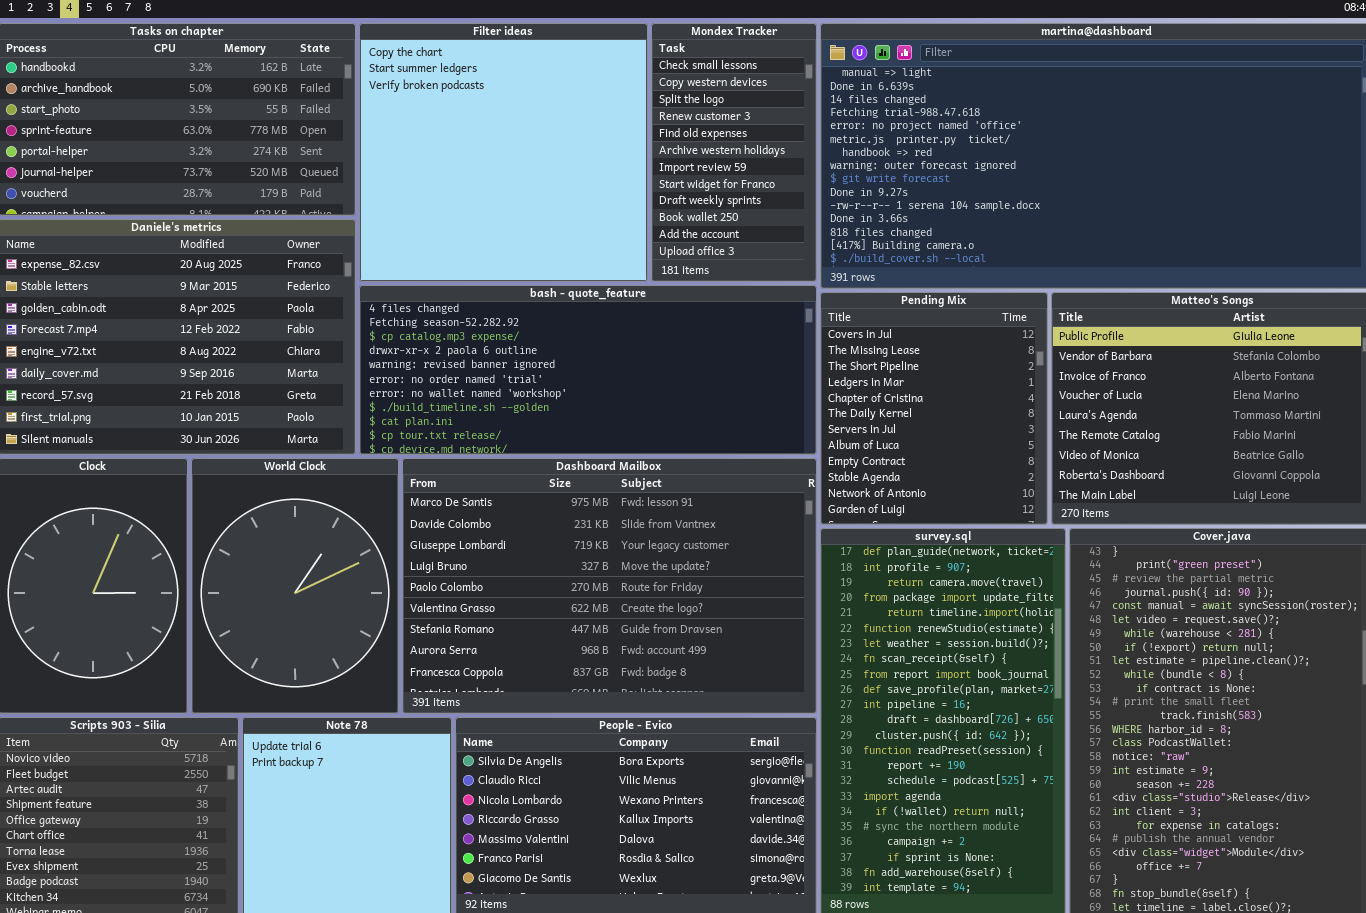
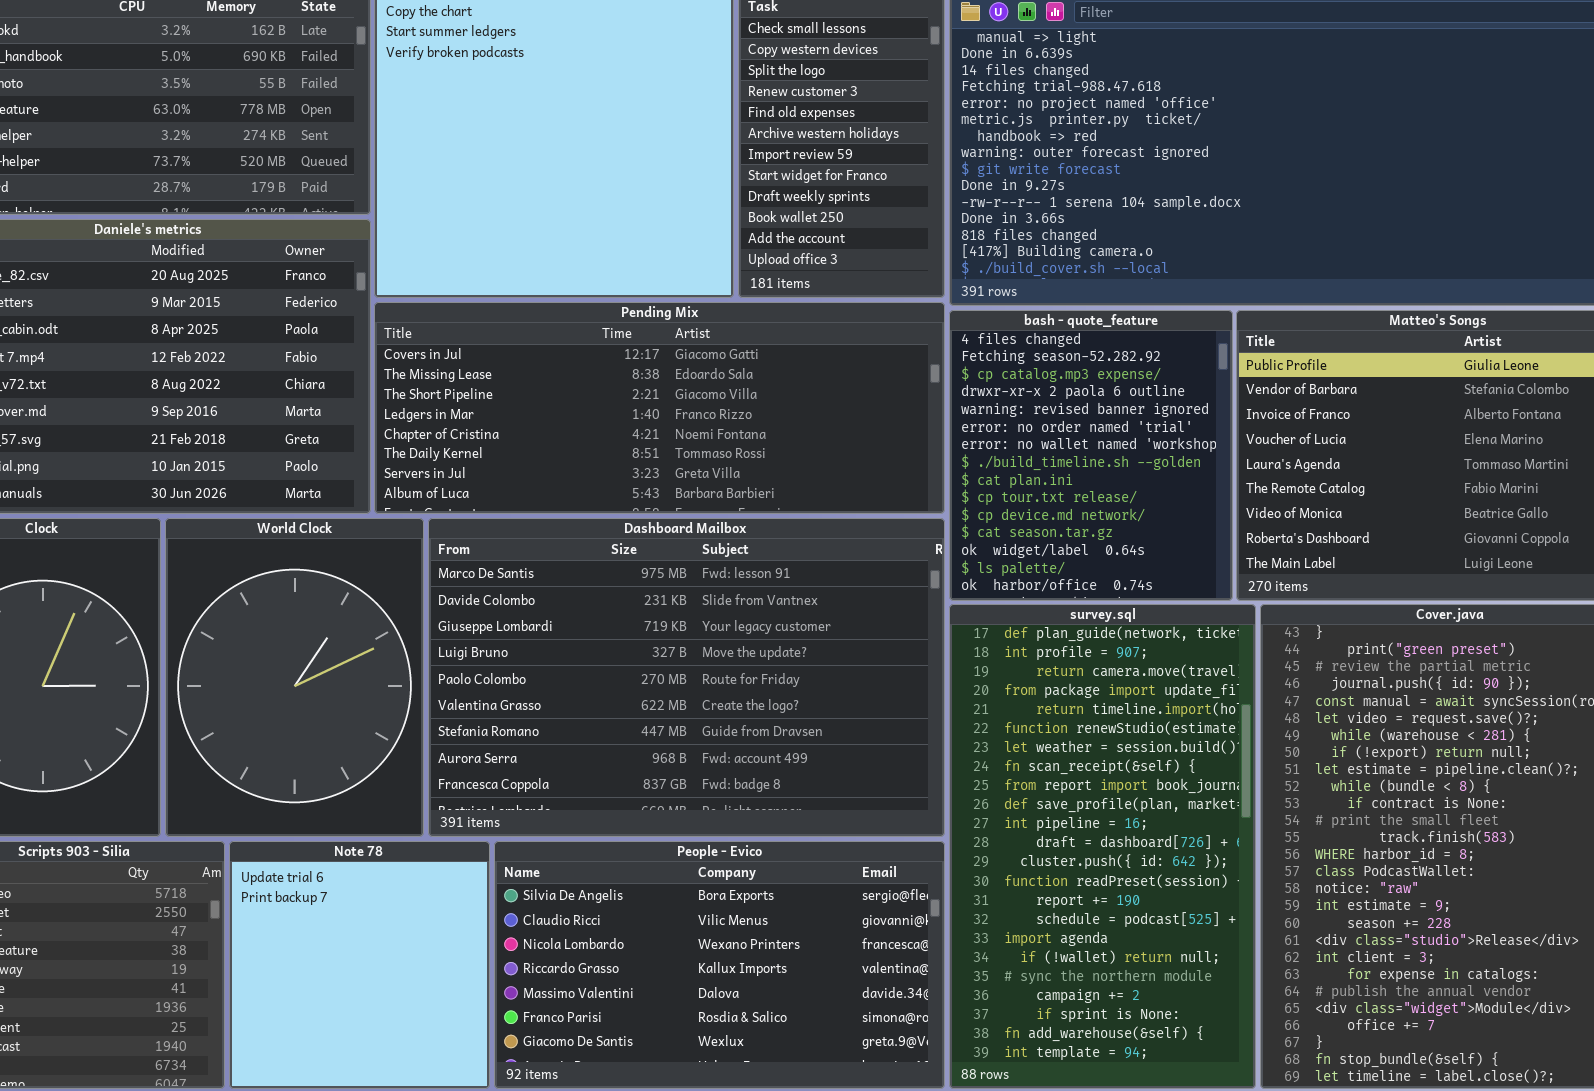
bash - quote_feature: [359,285,817,455] -> [949,310,1233,601], moved, resized
Pending Mix: [820,292,1048,525] -> [374,302,945,514], moved, resized

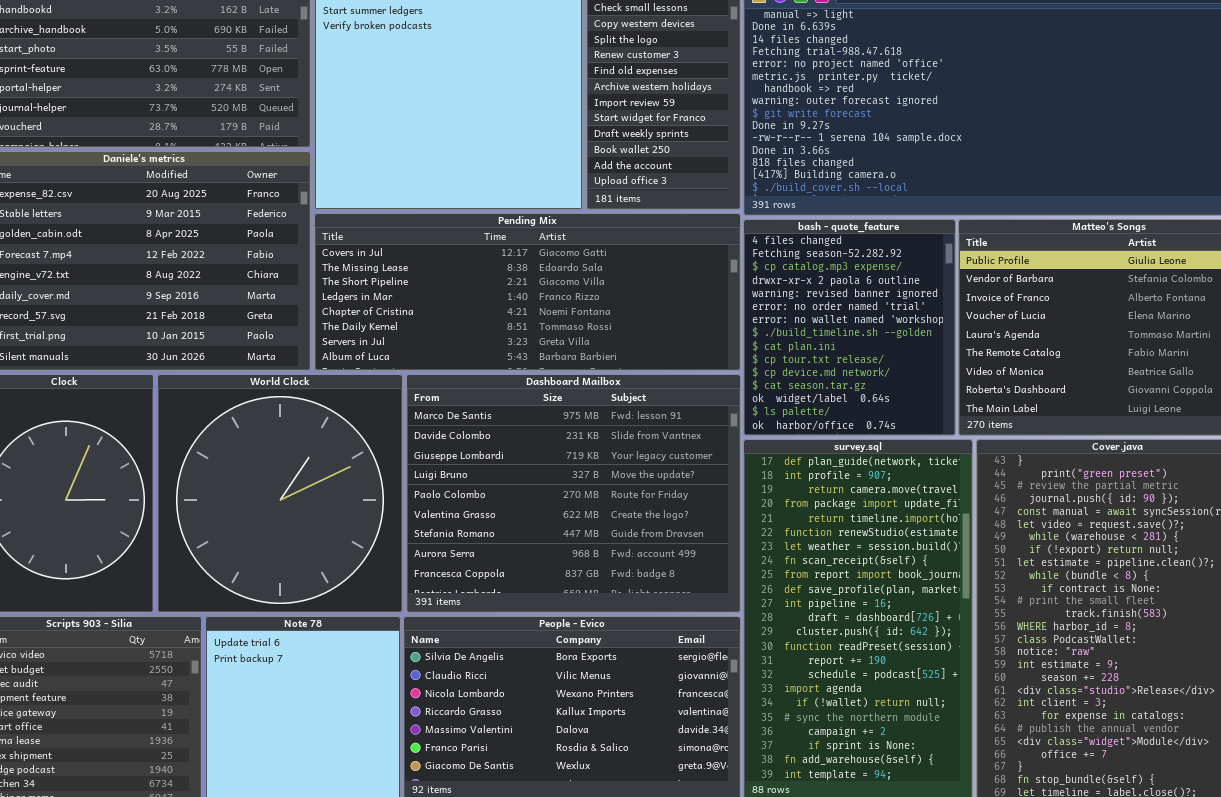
World Clock: [165,518,424,837] -> [157,374,403,613], resized
Dashboard Mailbox: [428,518,945,837] -> [406,374,741,613], resized

